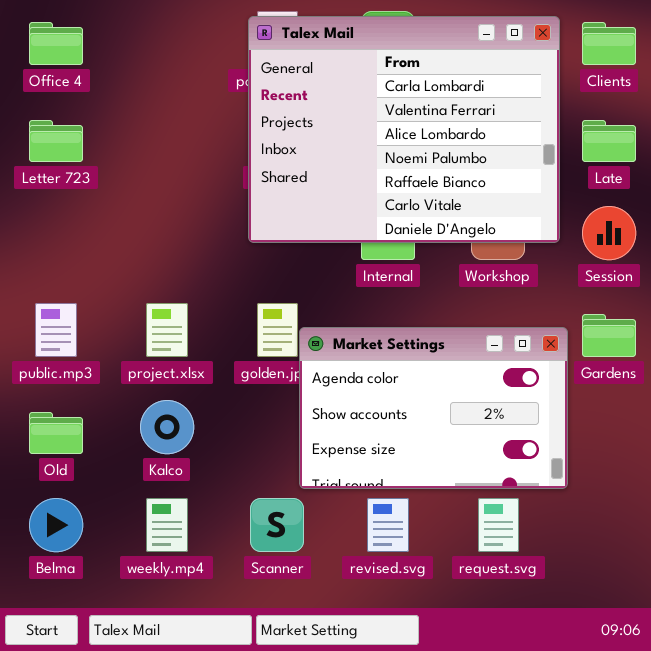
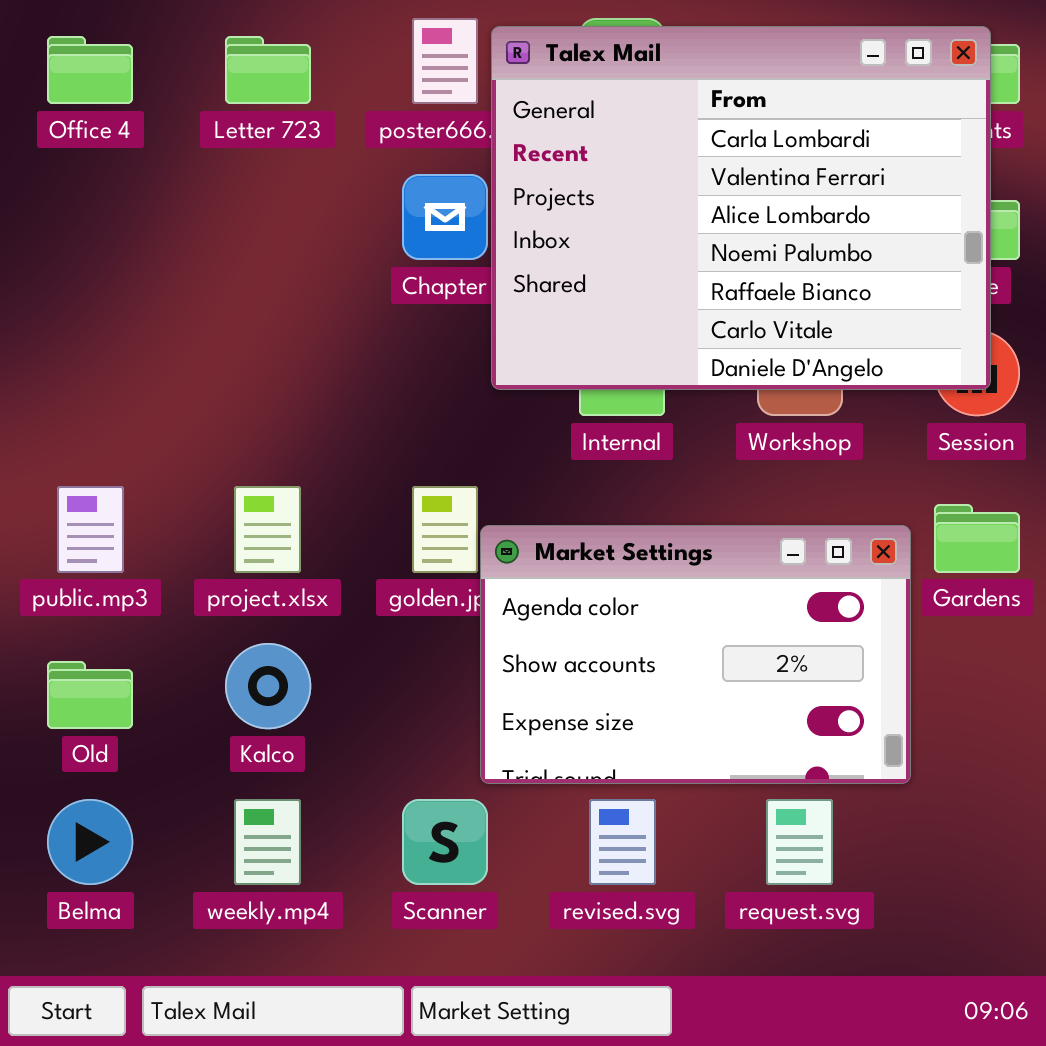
Talex Mail: [248,16,560,243] -> [491,26,991,390], moved
Letter 723: [29,120,83,162] -> [225,36,311,104], moved

